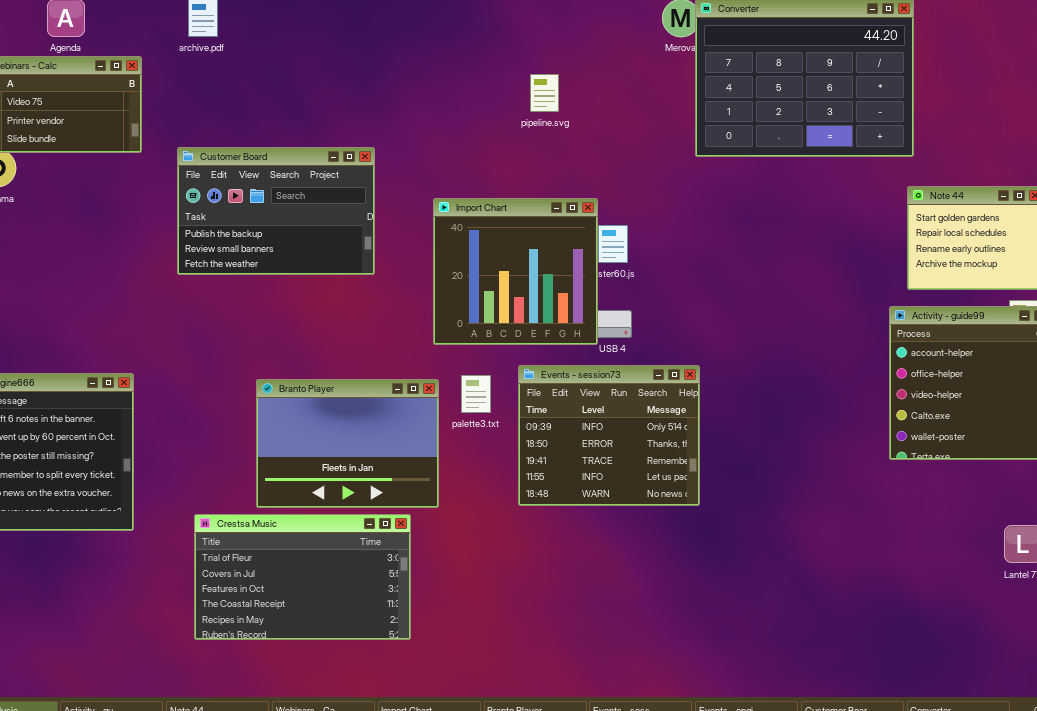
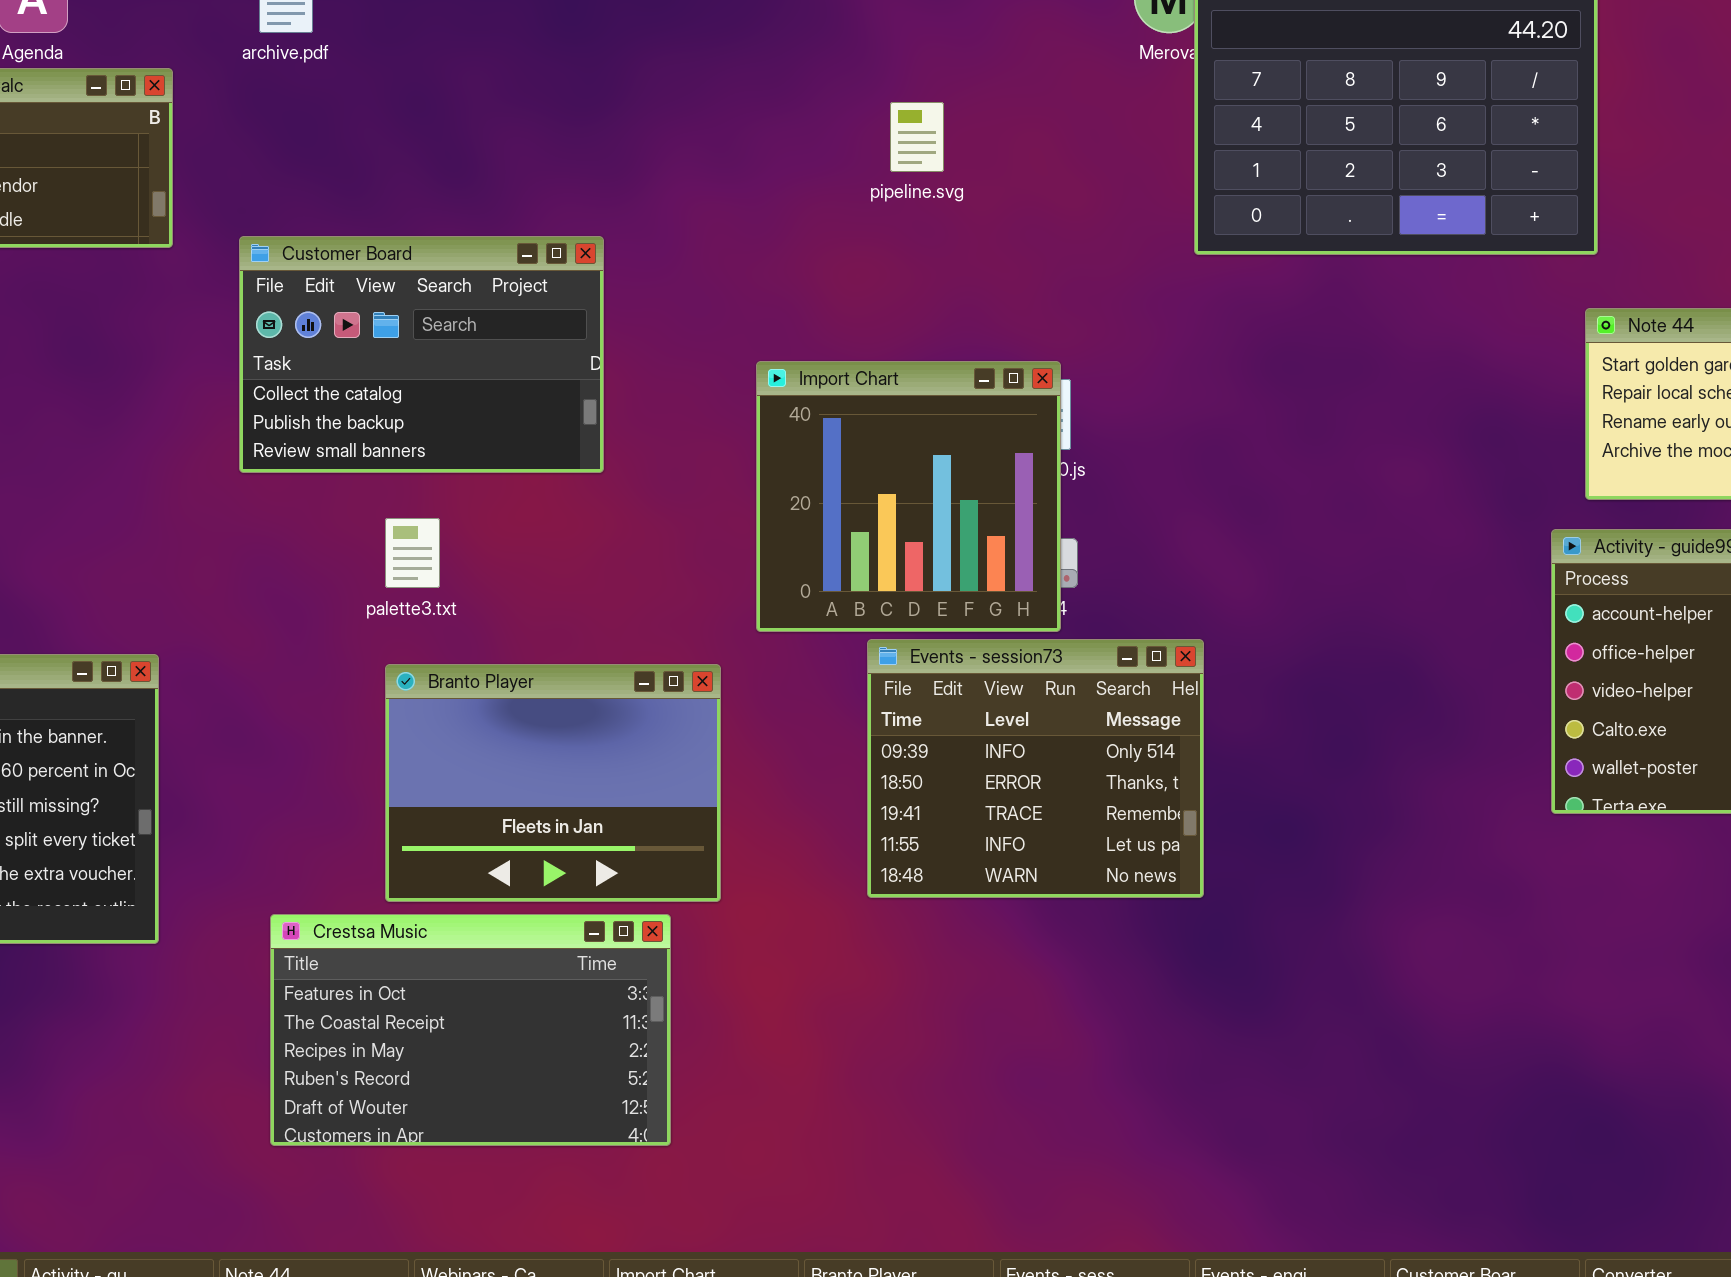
Customer Board: [177,147,375,275] -> [239,236,604,473], scrolled up 1 row
Import Chart: [433,198,598,345] -> [756,361,1061,632], moved
palette3.txt: [461,375,491,413] -> [385,518,440,588], moved
Crestsa Music: [194,514,411,640] -> [270,914,671,1146], scrolled down 2 rows

